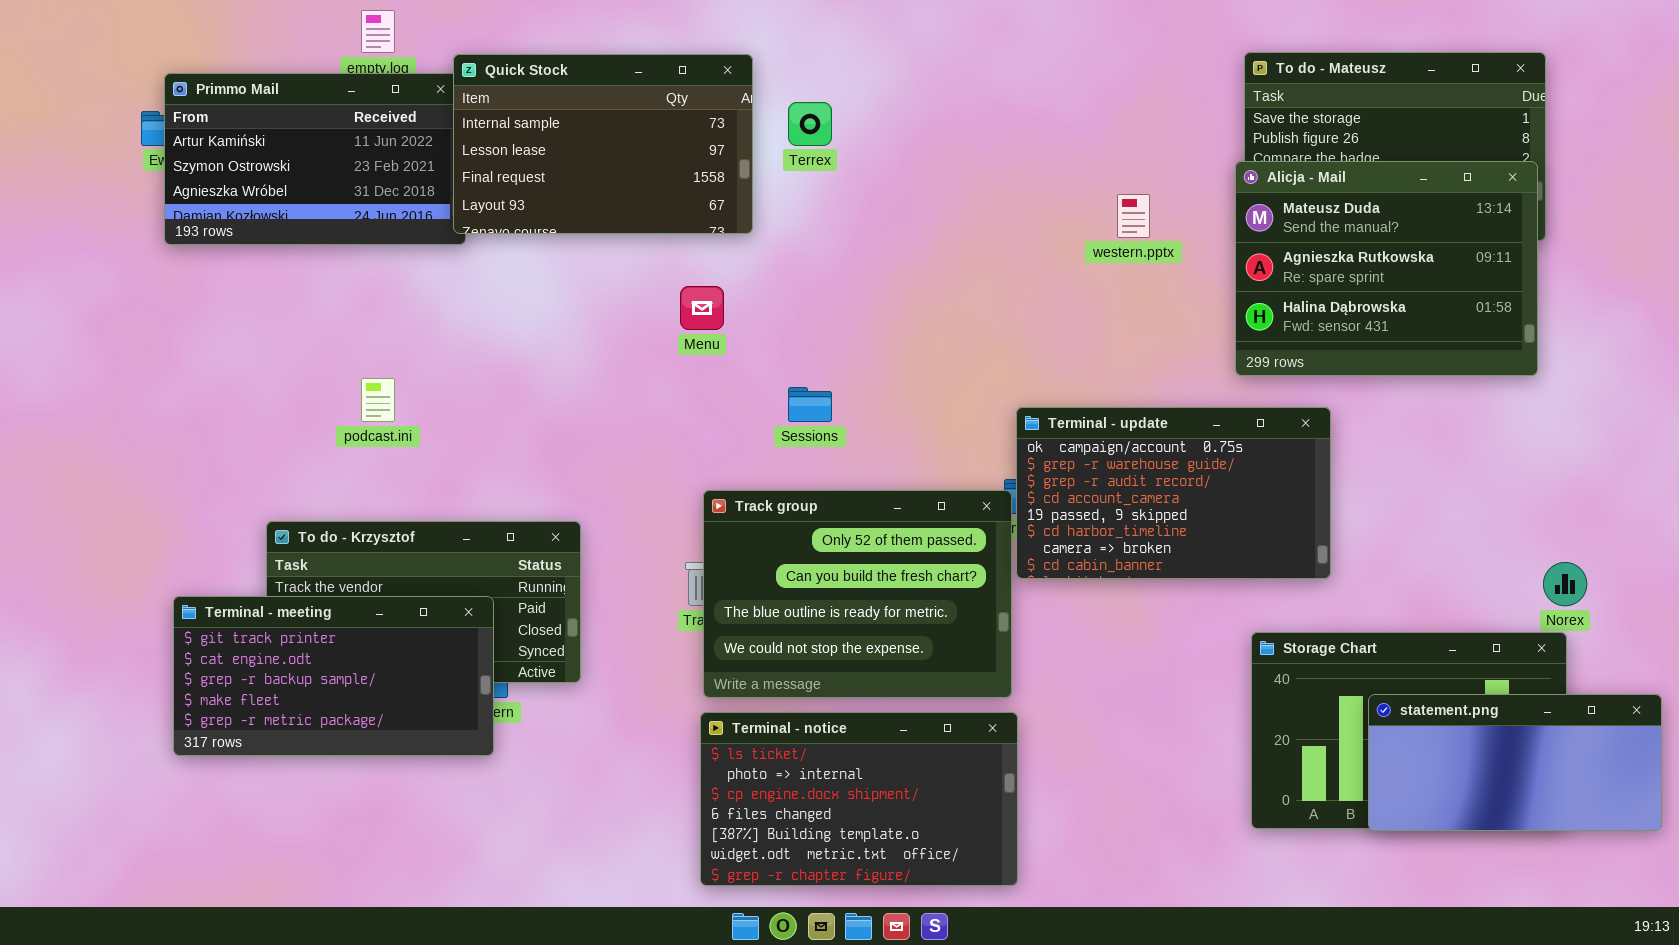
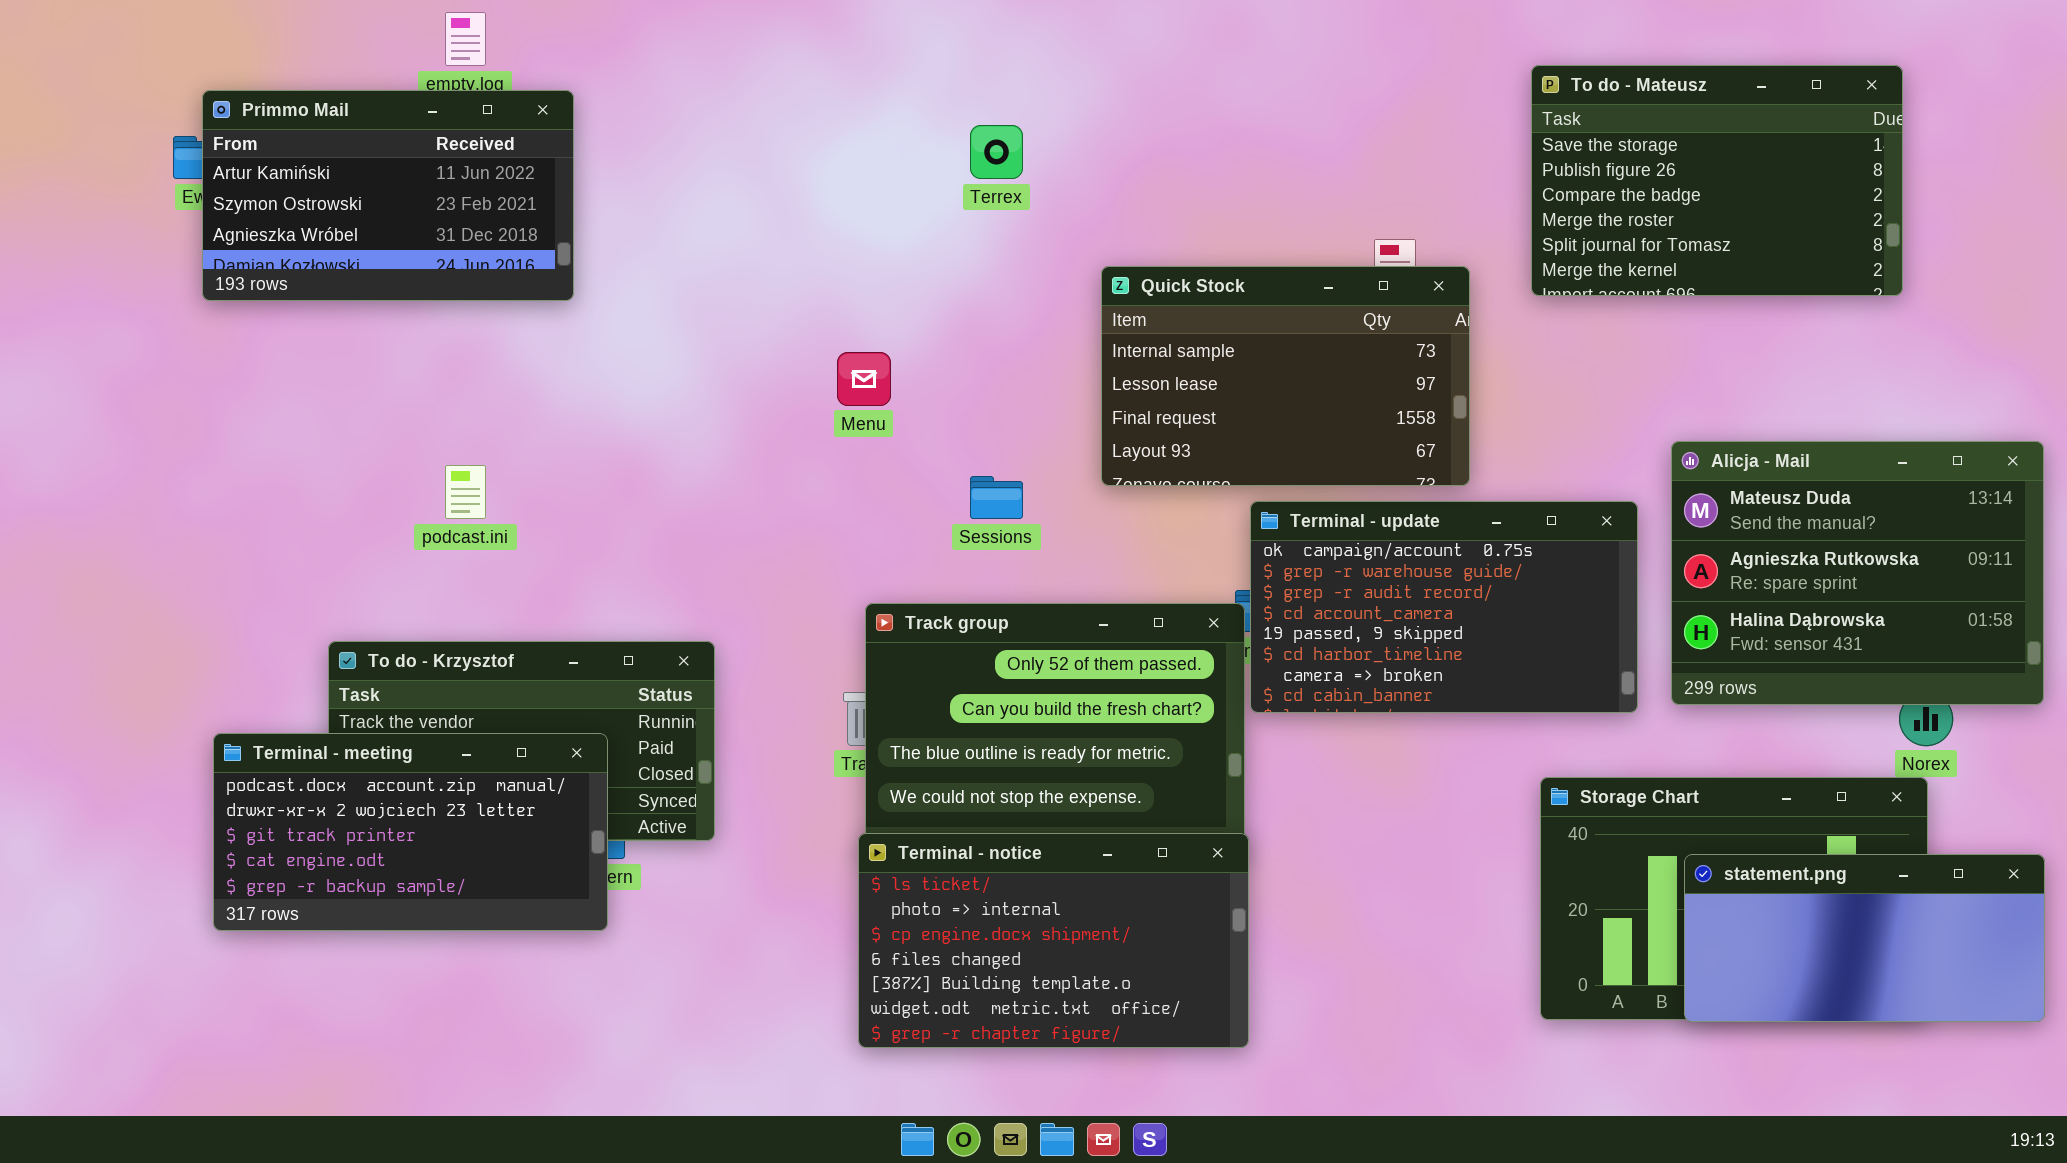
Quick Stock: [453,54,753,234] -> [1101,266,1470,486], moved
Alicja - Mail: [1235,161,1538,376] -> [1671,441,2044,705], moved
Terminal - meeting: [173,596,494,756] -> [213,733,608,931], scrolled up 2 rows
Terminal - notice: [700,712,1018,886] -> [858,833,1249,1048], moved

